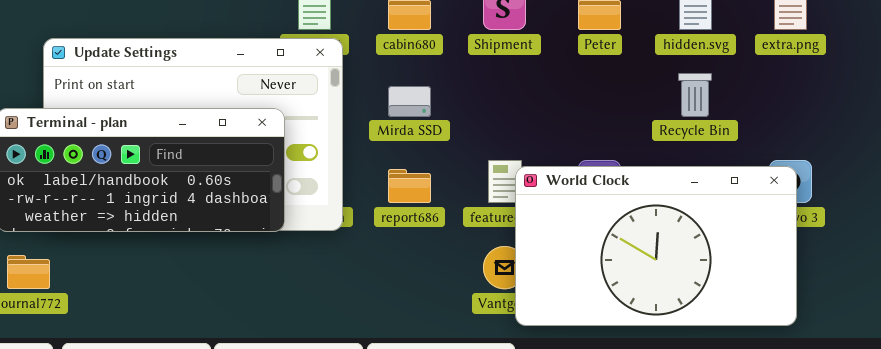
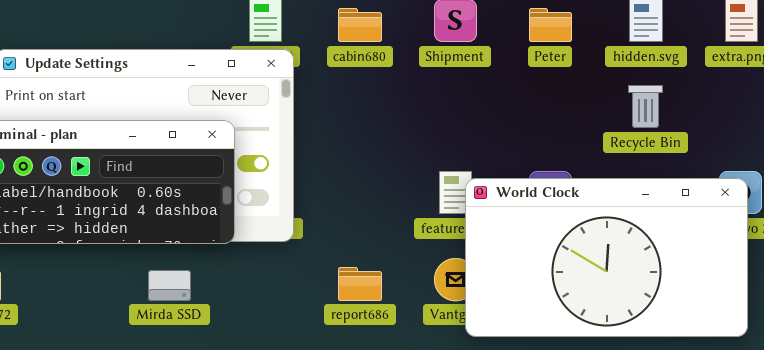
Mirda SSD: [388,86,431,117] -> [148,270,191,301], moved
report686: [388,169,431,203] -> [338,267,382,301], moved

